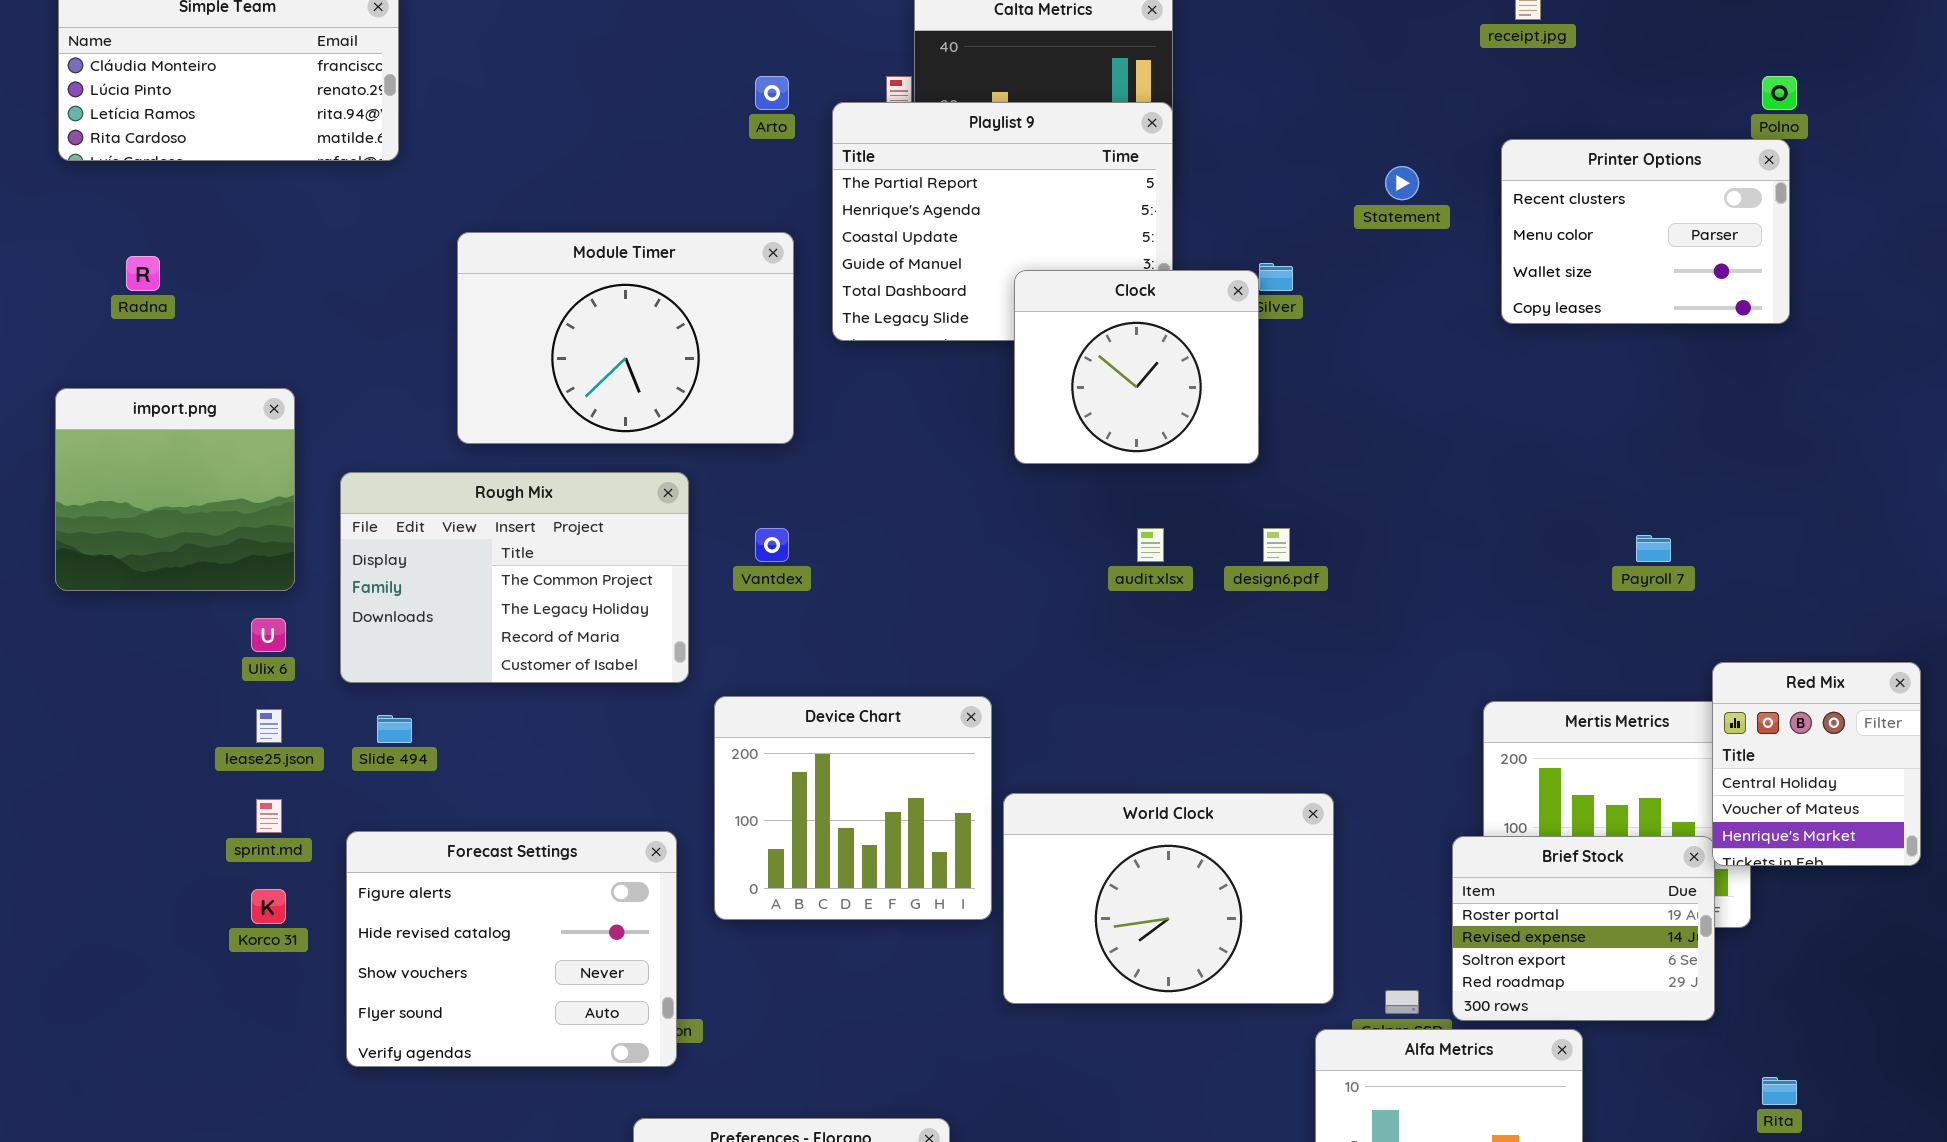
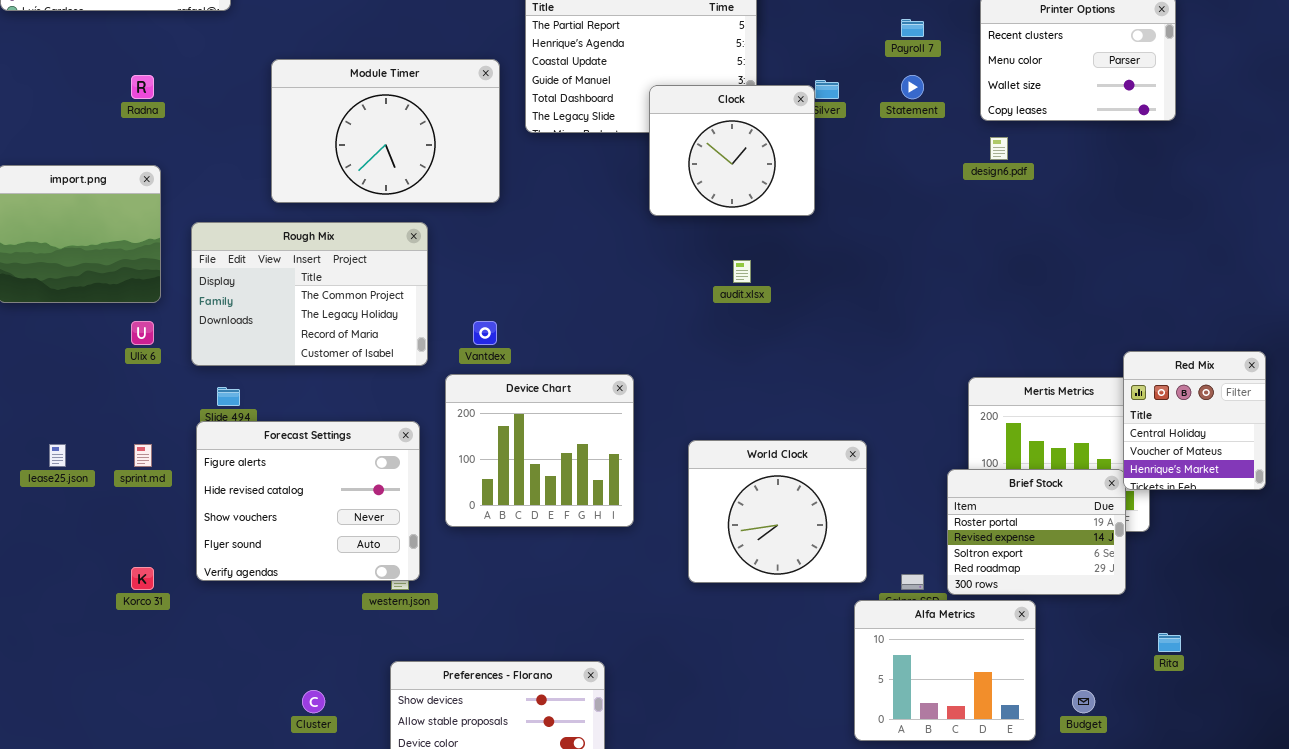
Statement: [1385,166,1419,200] -> [901,75,924,99], moved
Radna: [126,256,160,291] -> [131,75,154,99], moved
Vantdex: [755,528,789,562] -> [473,321,497,345], moved
design6.pdf: [1263,528,1290,562] -> [990,137,1008,160], moved
Payroll 7: [1636,535,1671,562] -> [901,19,924,37], moved
lease25.json: [256,709,282,743] -> [49,444,66,467], moved
World Clock: [1003,793,1334,1004] -> [688,440,867,583], resized
Forecast Settings: [346,831,677,1067] -> [196,421,420,581], moved
Korco 31: [251,889,286,924] -> [131,567,154,590], moved

